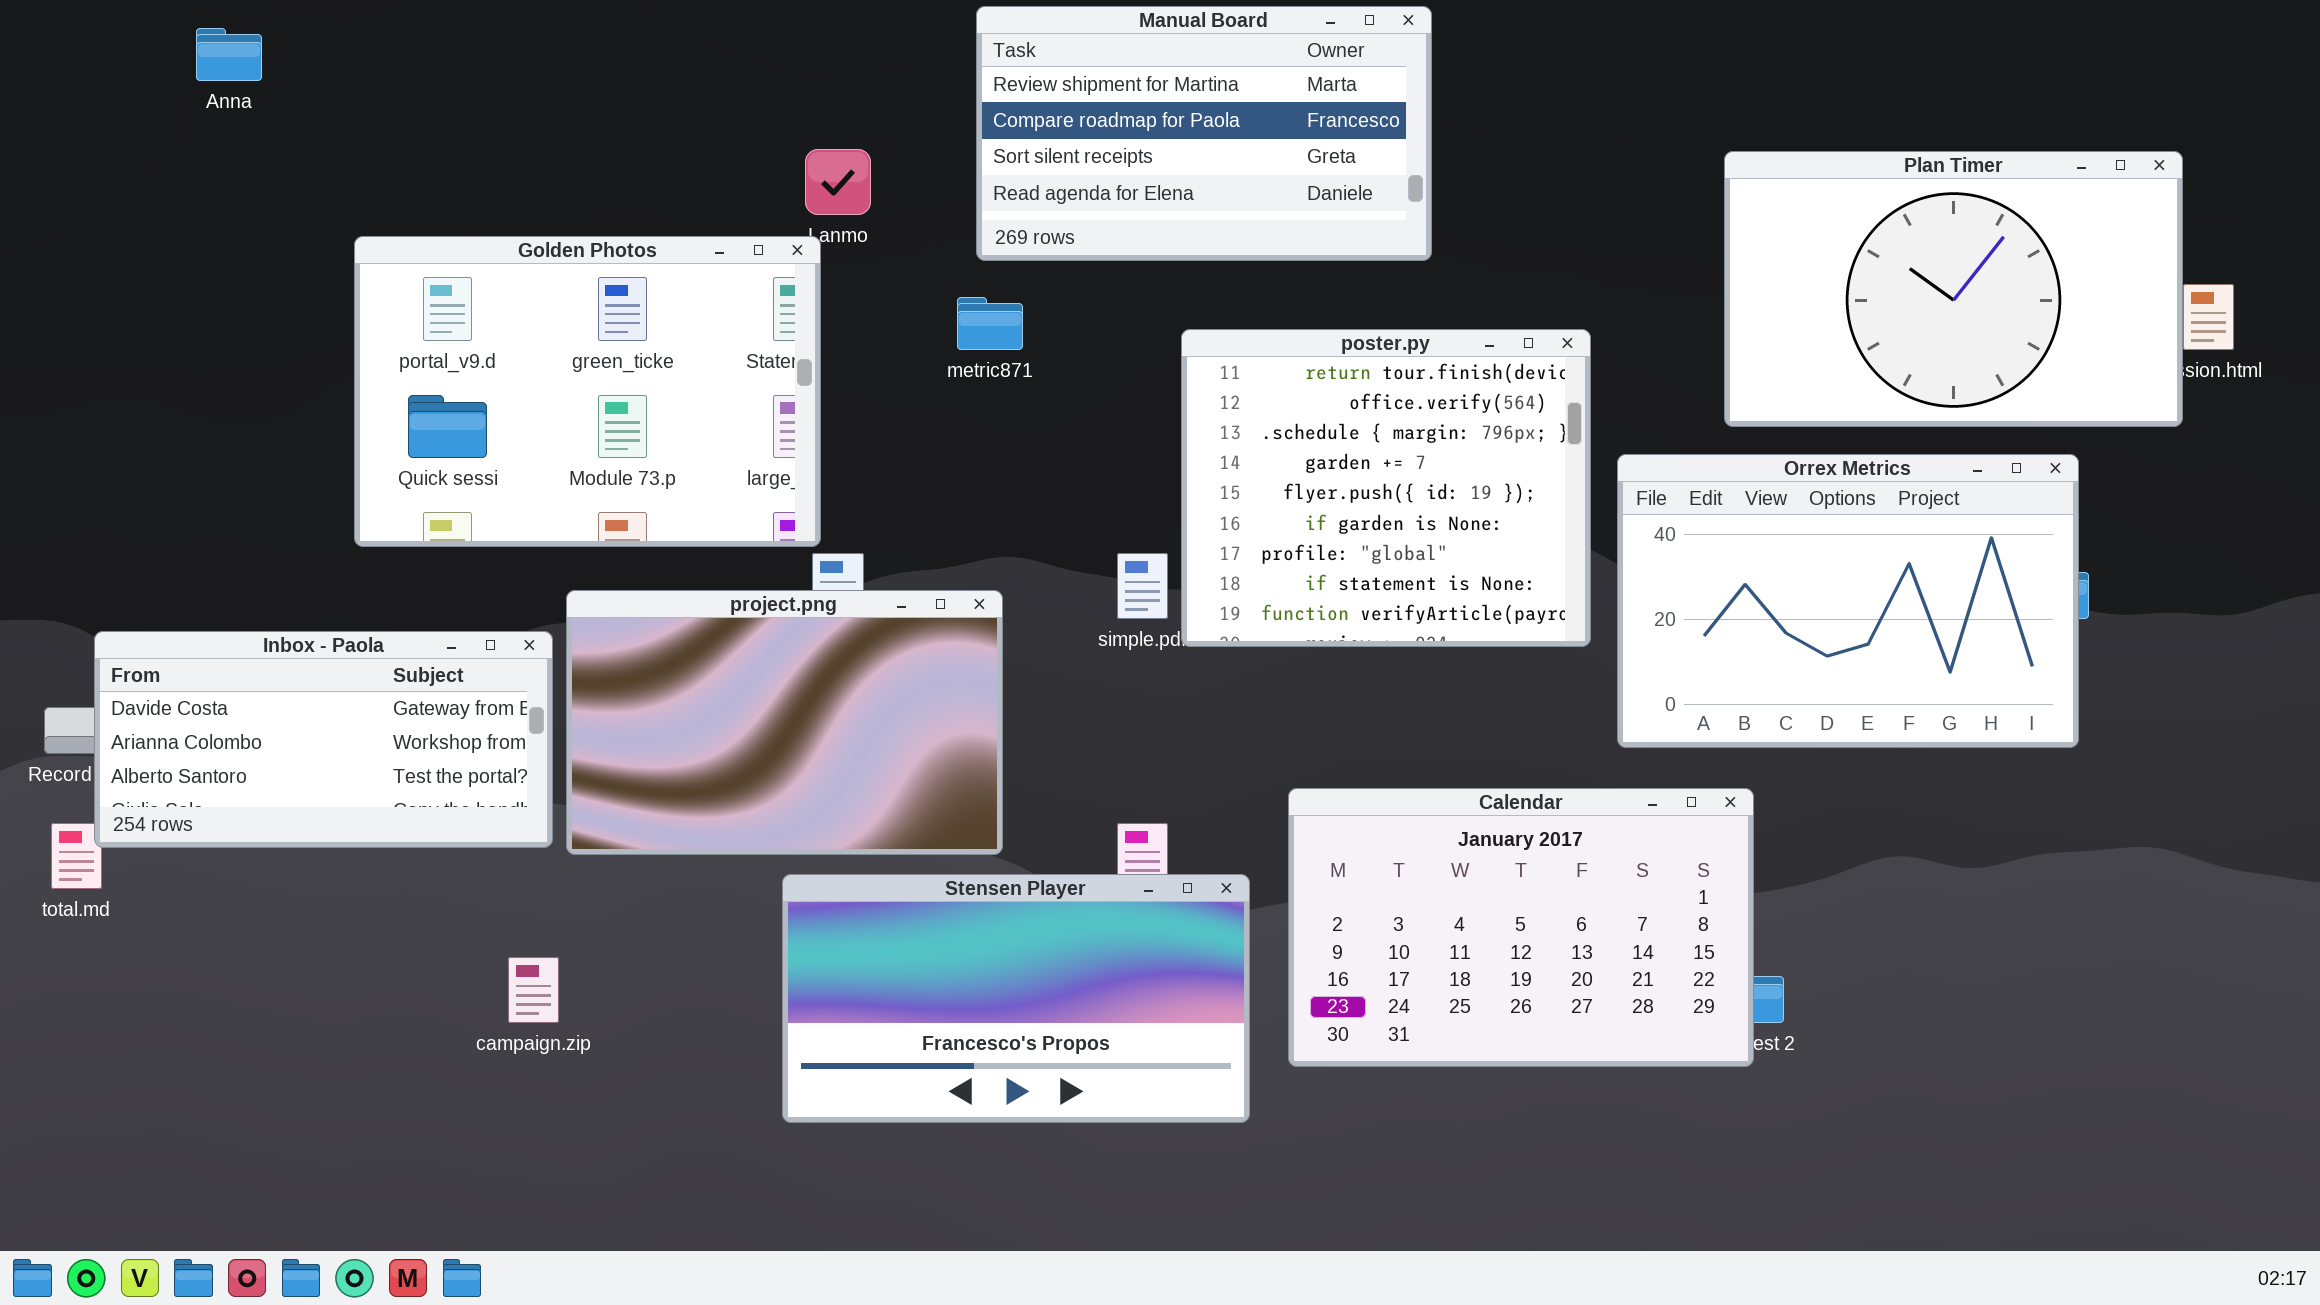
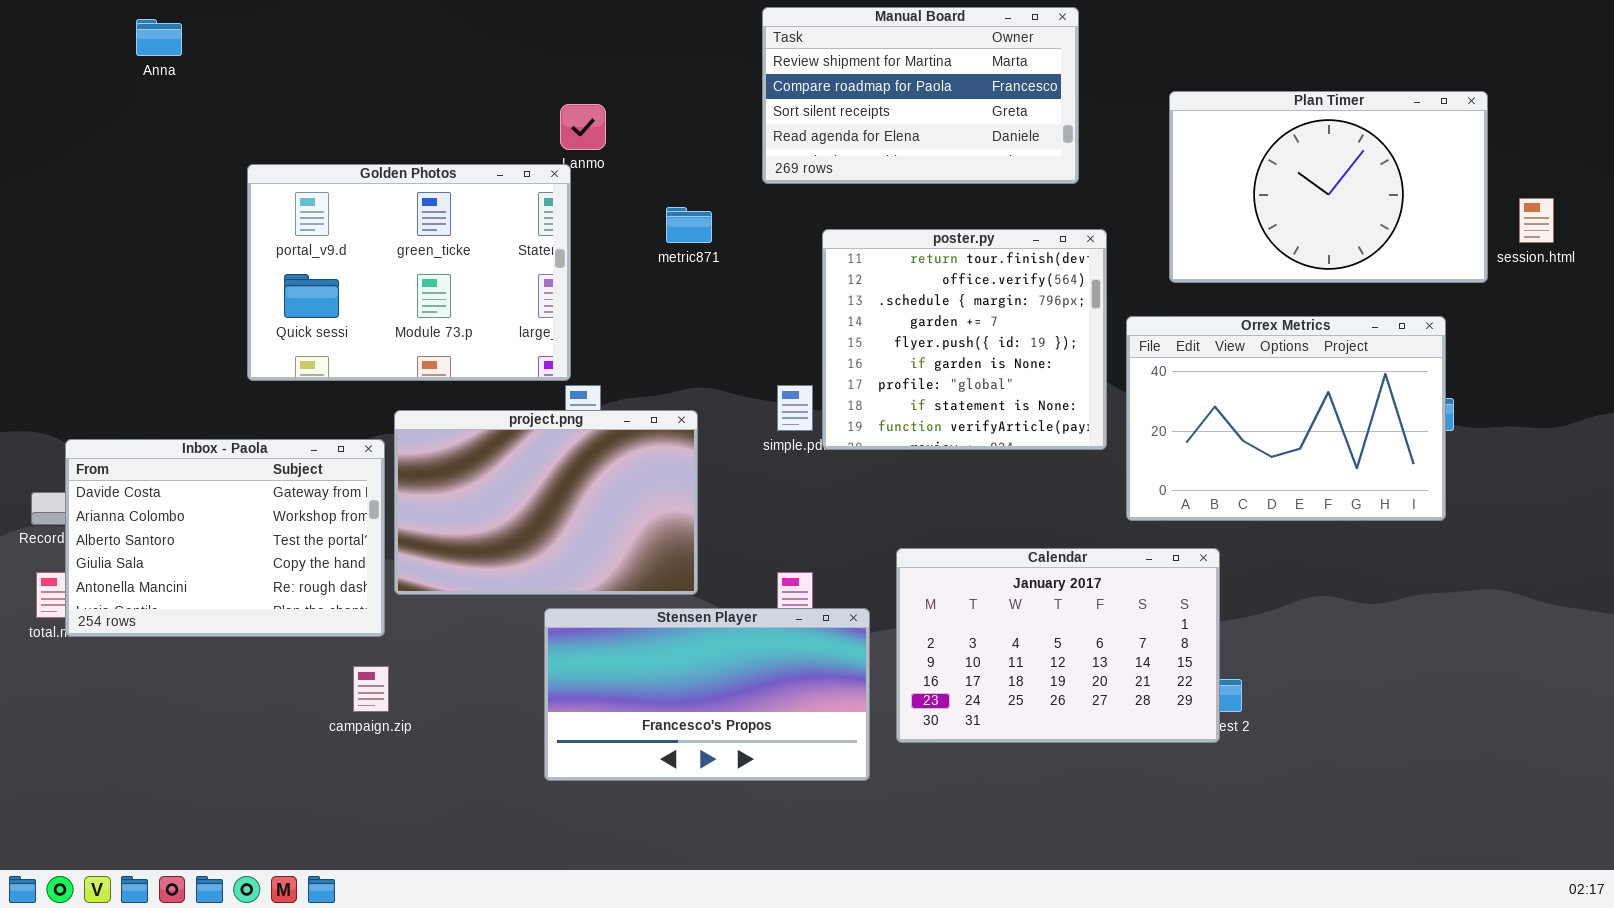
Manual Board: [976,6,1432,261] -> [762,7,1079,184], moved
Plan Timer: [1724,151,2183,427] -> [1169,91,1488,283], moved
Inbox - Paola: [94,631,553,848] -> [65,439,385,637], resized

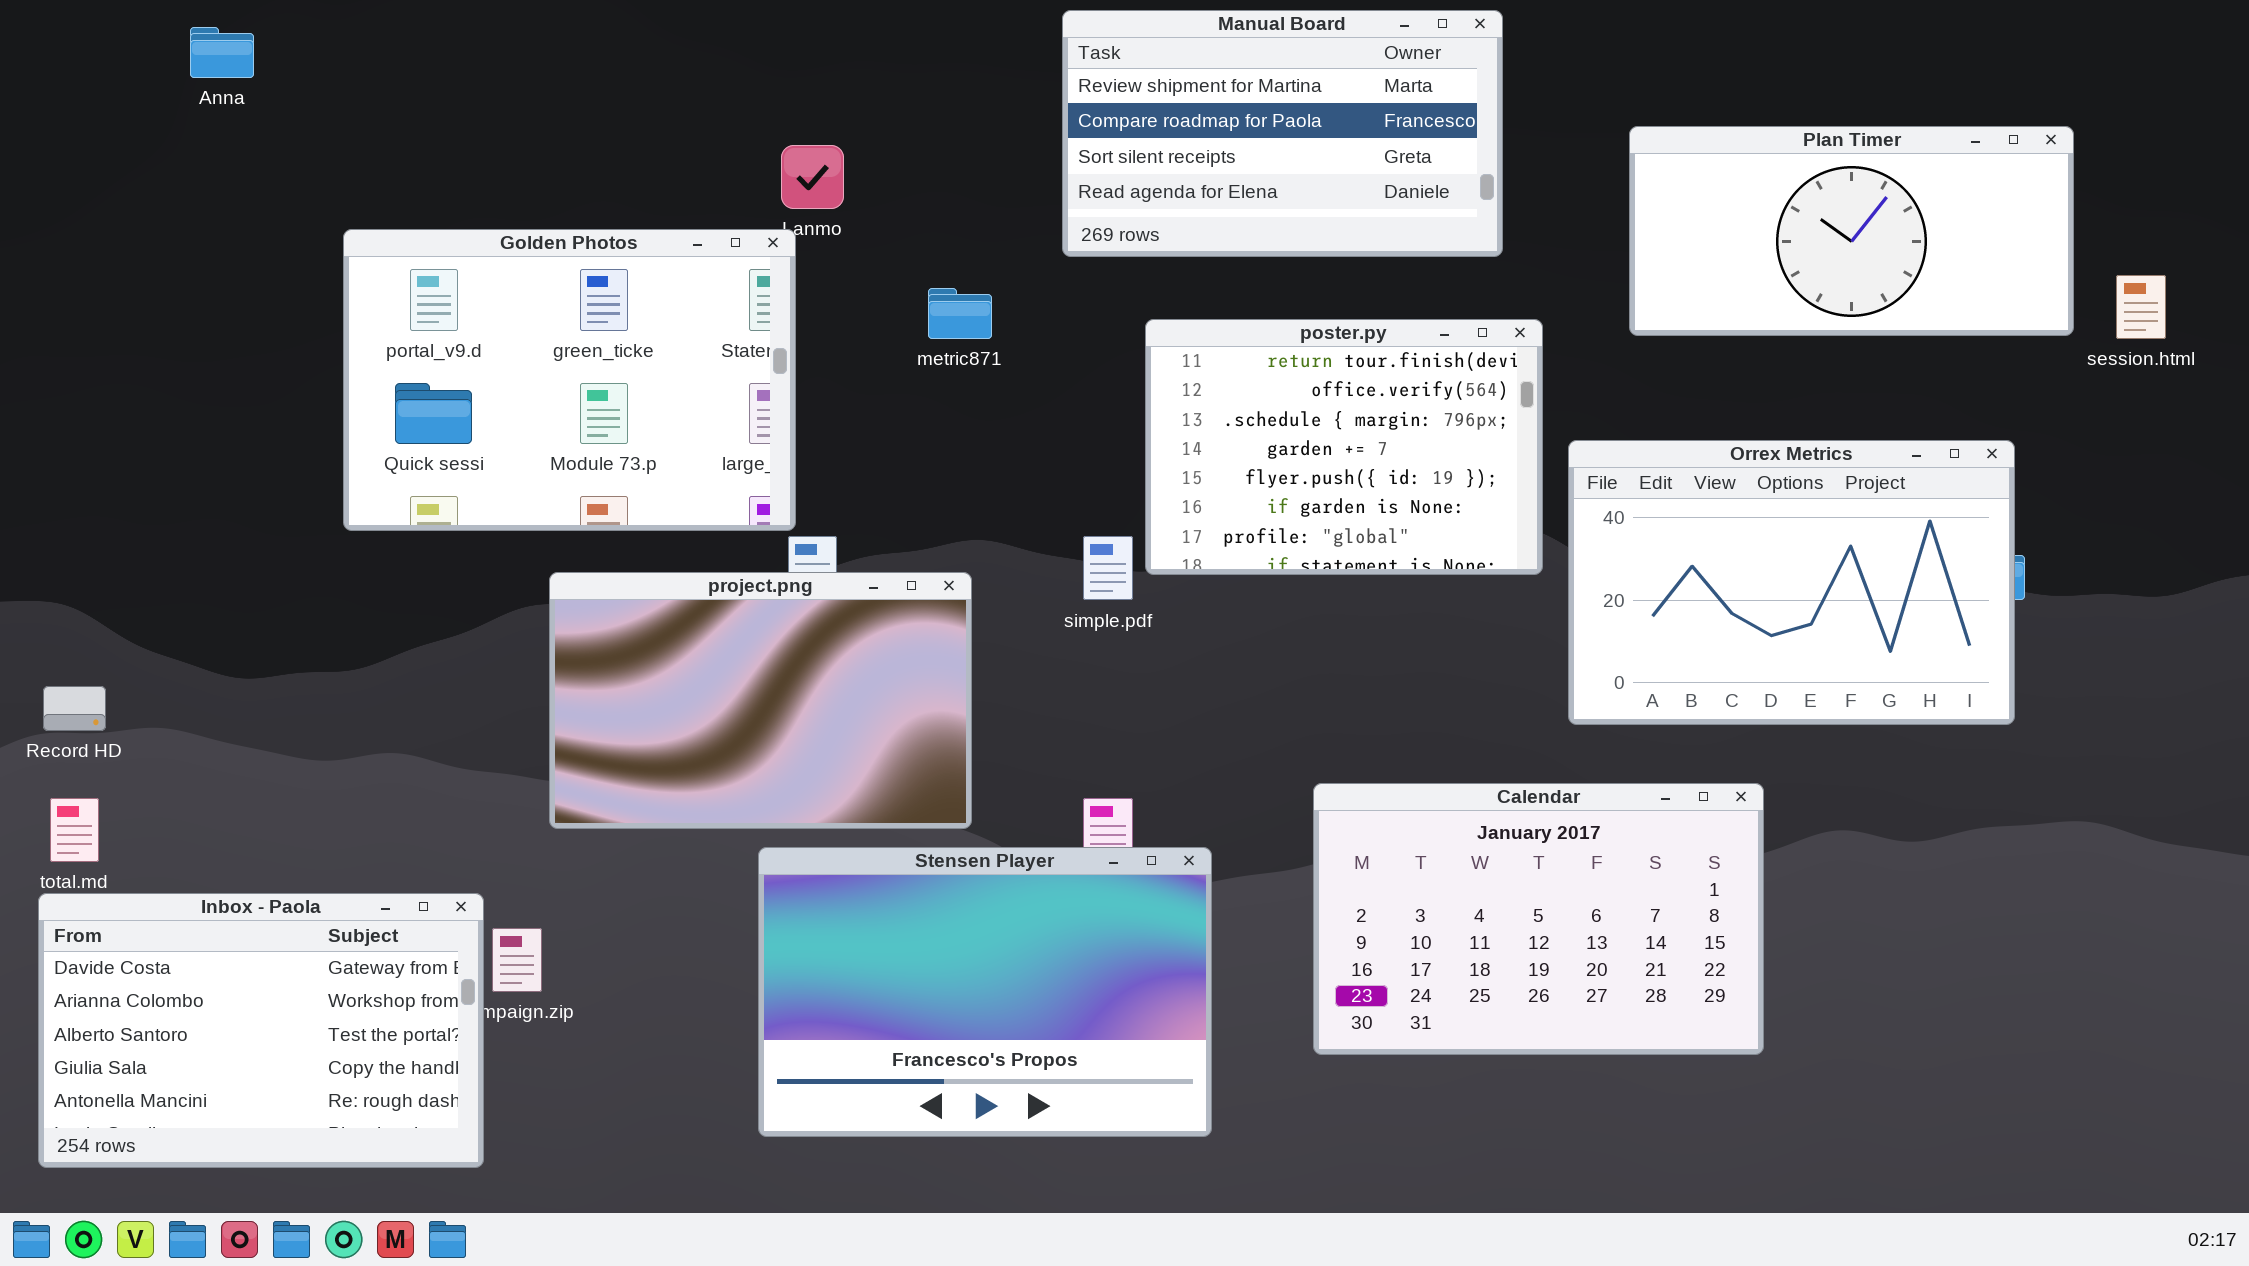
Plan Timer: [1169,91,1488,283] -> [1629,126,2074,336], resized
poster.py: [822,229,1107,450] -> [1145,319,1543,575], resized
Inbox - Paola: [65,439,385,637] -> [38,893,484,1168], moved
Calendar: [896,548,1220,743] -> [1313,783,1764,1055], moved
Stensen Player: [544,608,870,781] -> [758,847,1212,1137], resized

